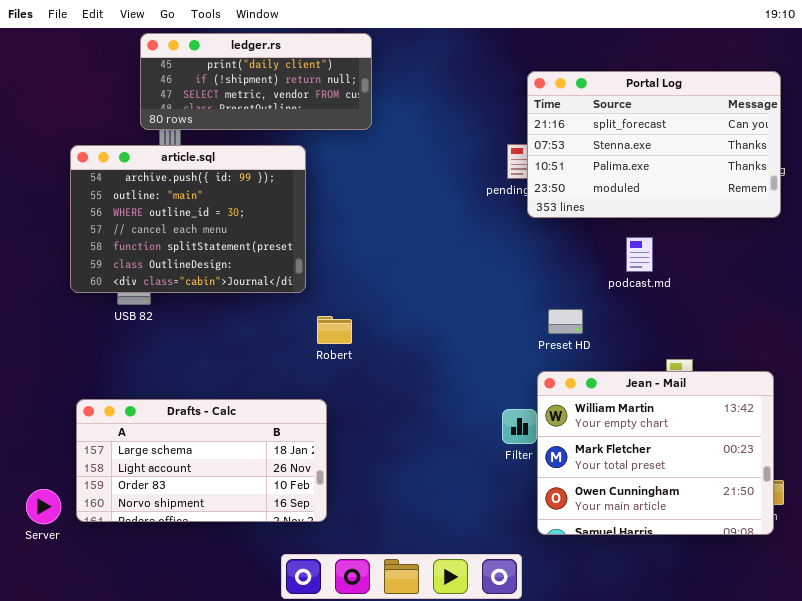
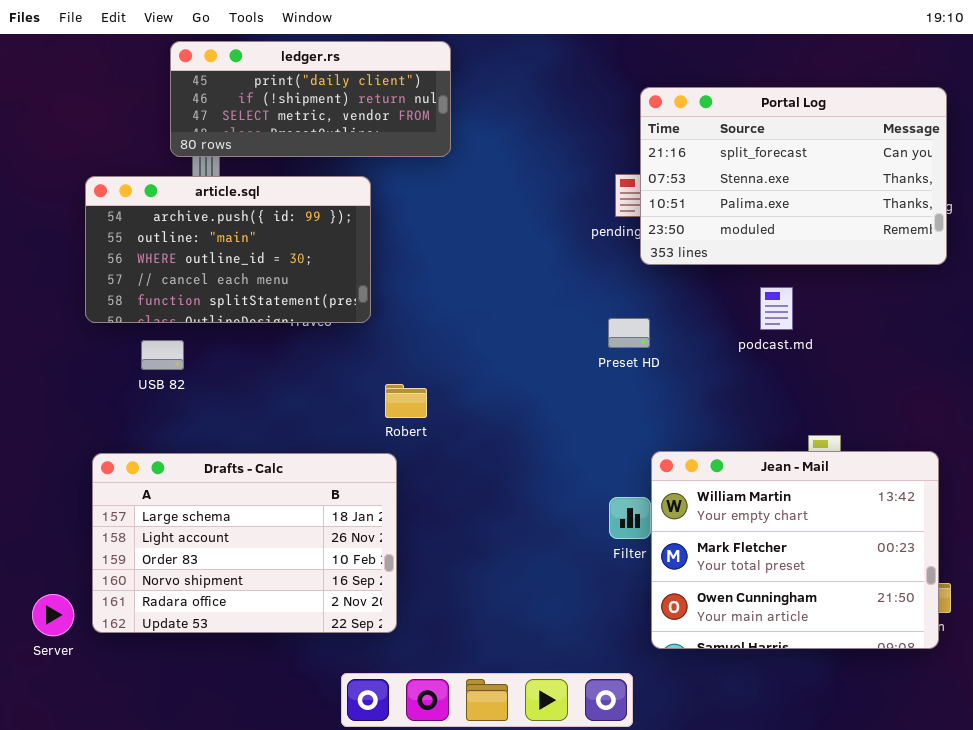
article.sql: [70,145,306,293] -> [85,176,371,323], resized
Preset HD: [548,309,583,334] -> [608,318,650,348], moved
Drafts - Calc: [76,399,327,522] -> [92,453,397,633], resized

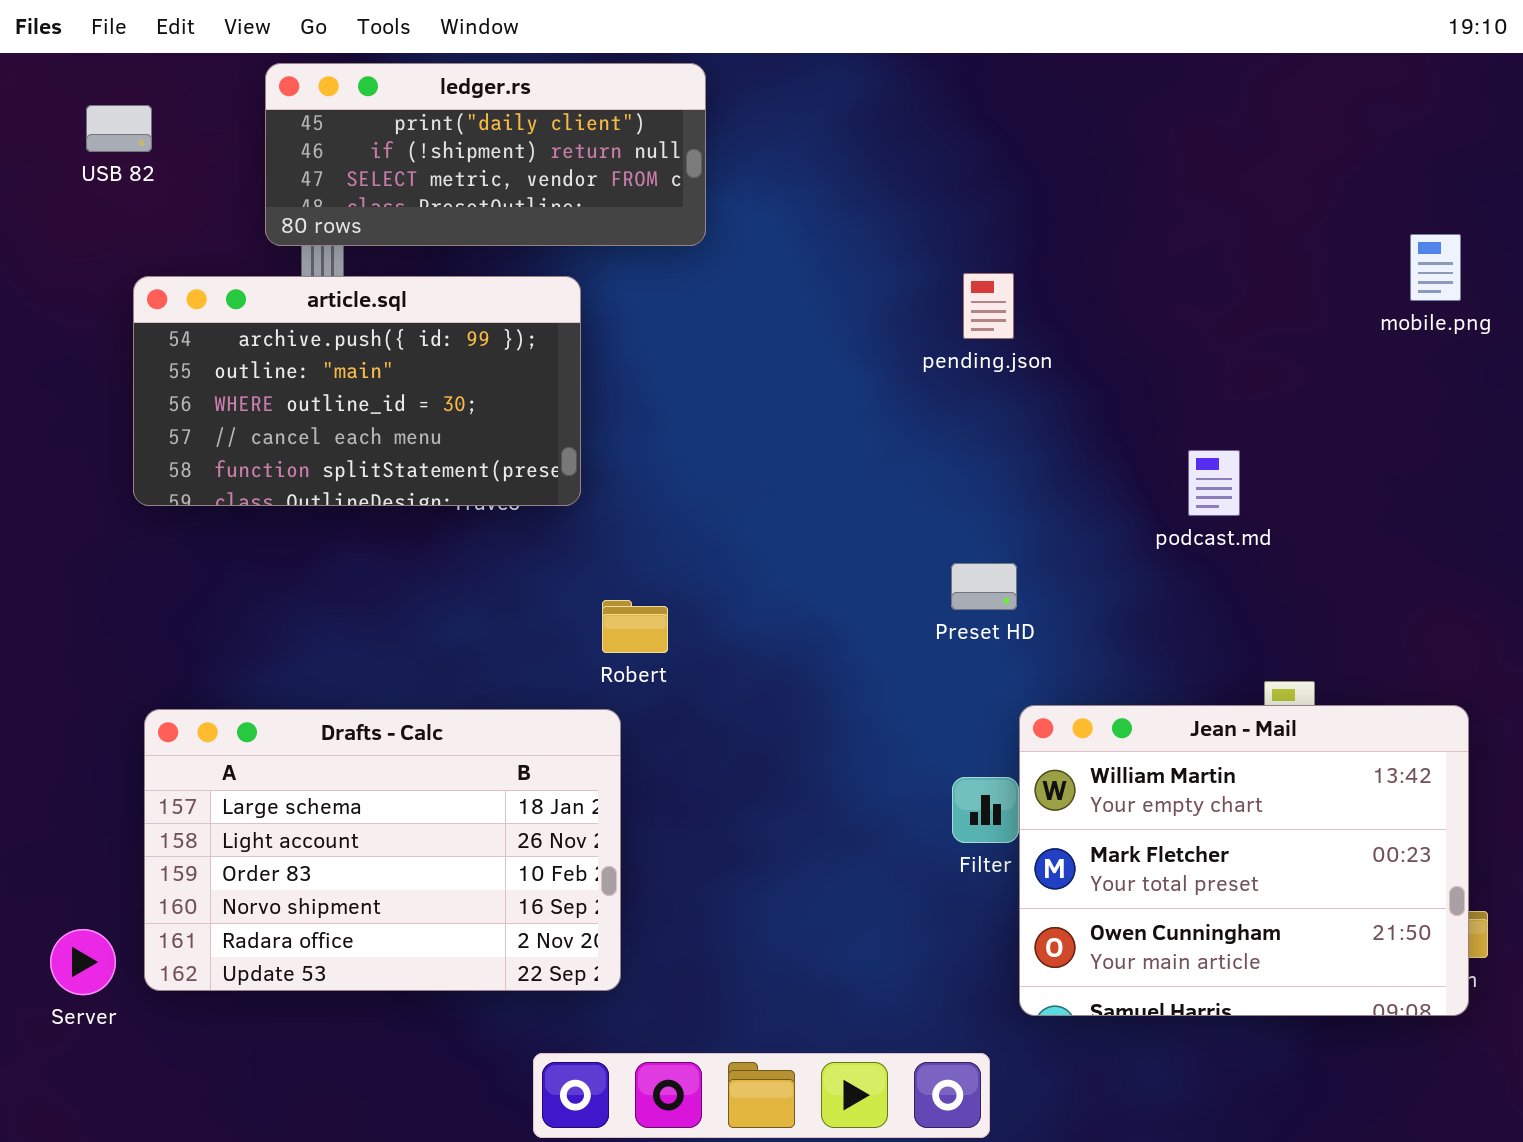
Portal Log: [640,87,947,265] -> none, closed
Preset HD: [608,318,650,348] -> [951,563,1017,610], moved
USB 82: [141,340,184,370] -> [86,105,152,152], moved

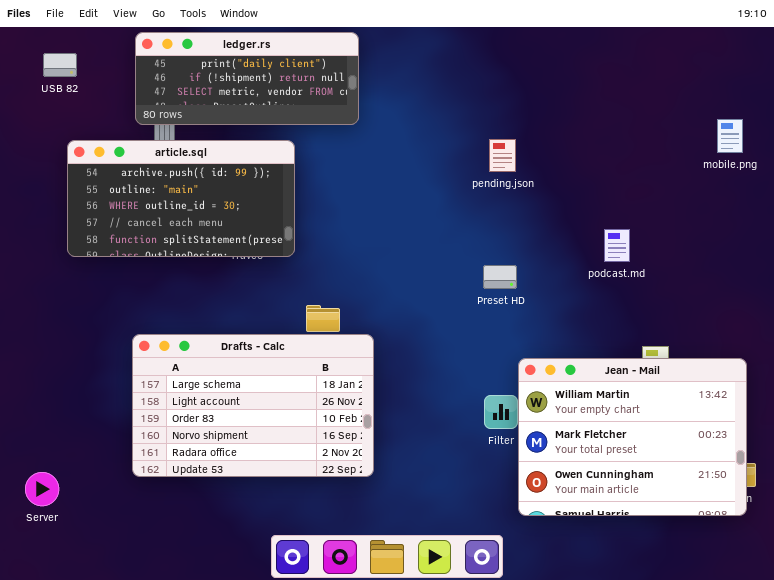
Preset HD: [951,563,1017,610] -> [483,265,517,289], moved
Drafts - Calc: [144,709,621,991] -> [132,334,374,477], moved

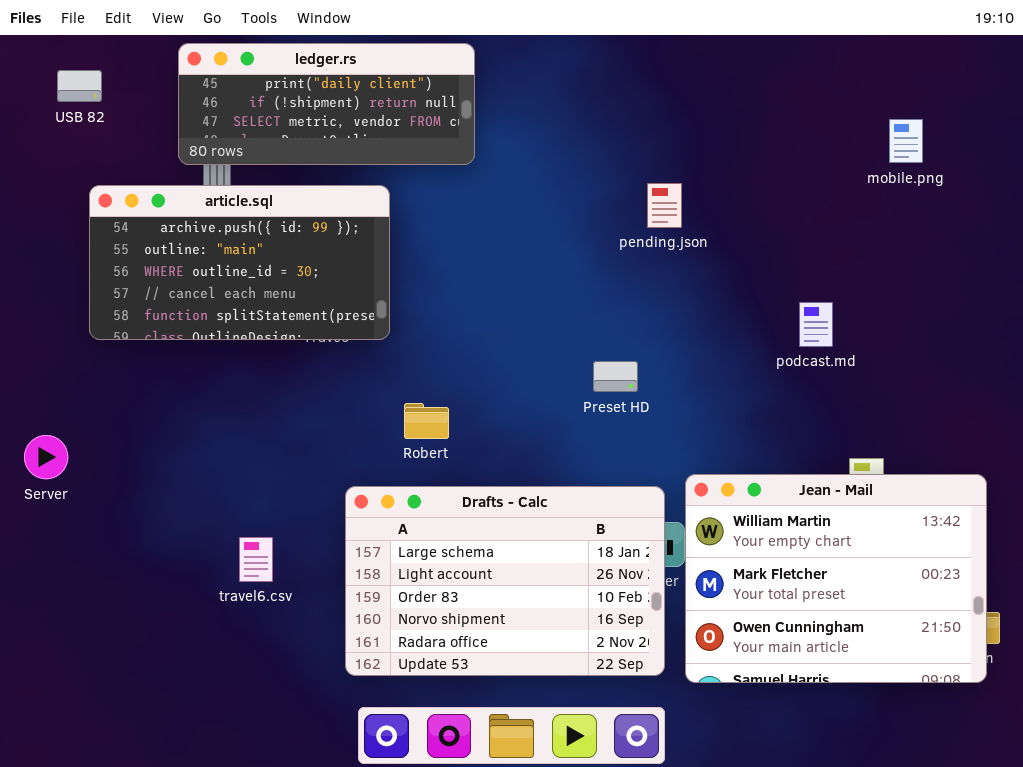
mobile.png: [717,119,743,153] -> [889,119,923,163], moved
Preset HD: [483,265,517,289] -> [593,361,638,392], moved
Drafts - Calc: [132,334,374,477] -> [345,486,665,676], moved
Server: [25,472,59,506] -> [24,435,68,479], moved

